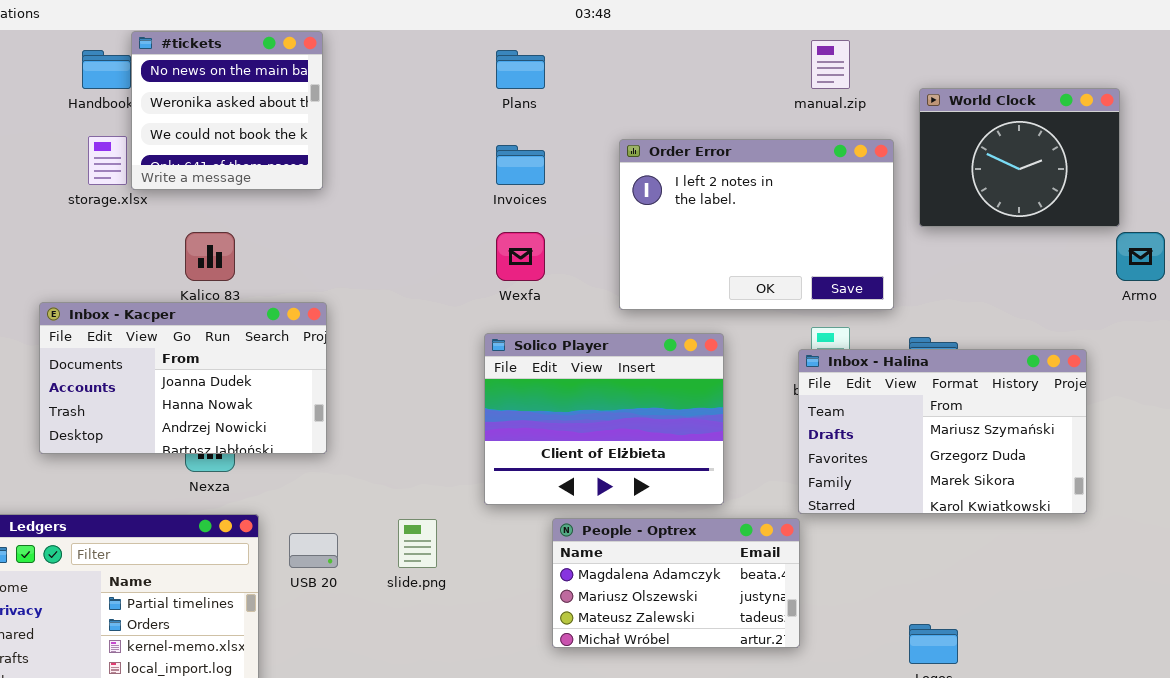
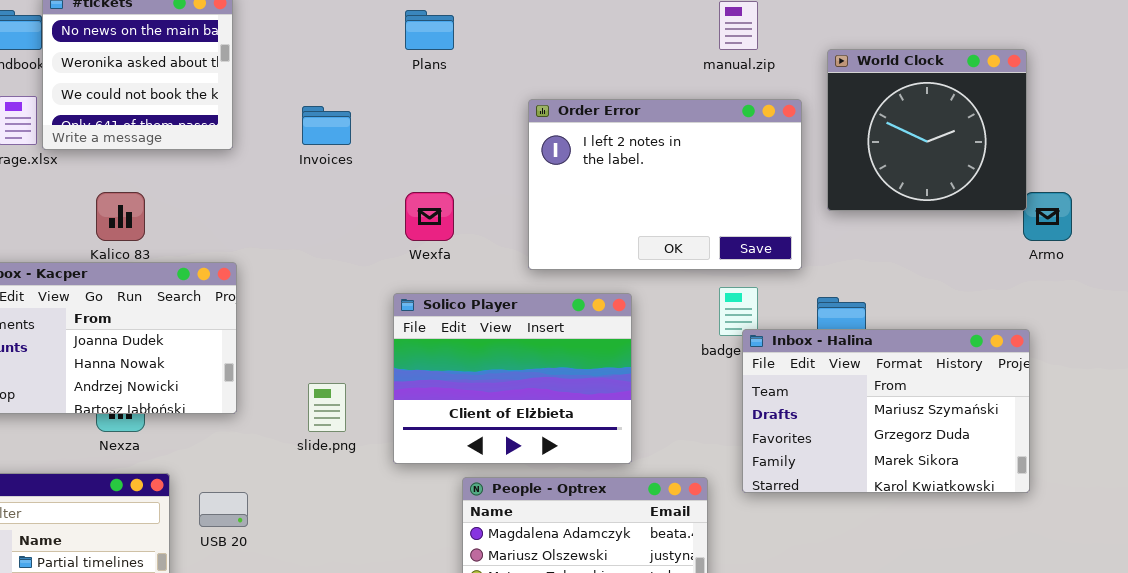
World Clock: [919,88,1120,227] -> [827,49,1027,211], resized
Invoices: [496,145,545,185] -> [302,106,351,145], moved
Inbox - Halina: [798,349,1087,514] -> [742,329,1030,493], moved
slide.png: [398,519,437,568] -> [308,383,346,432], moved

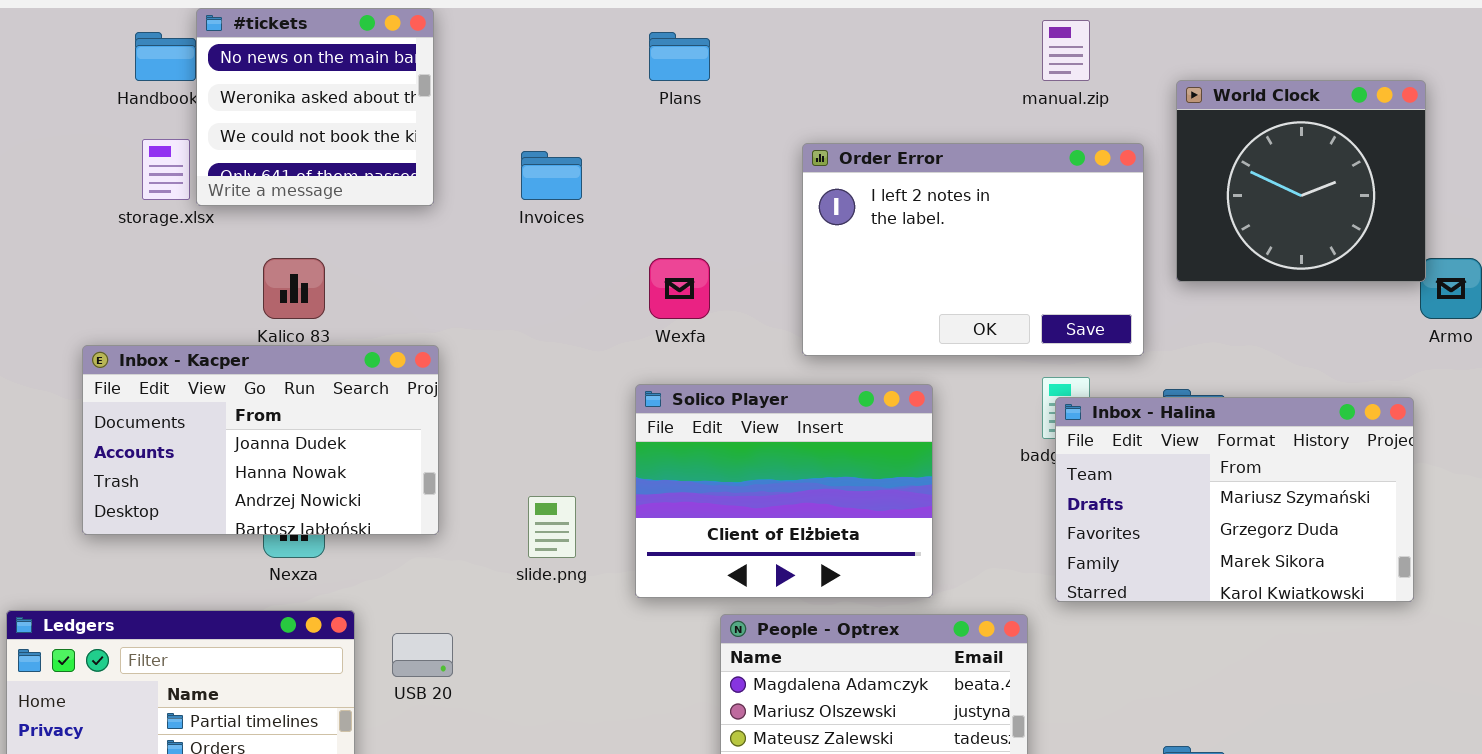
Inbox - Halina: [742,329,1030,493] -> [1055,397,1414,602], moved

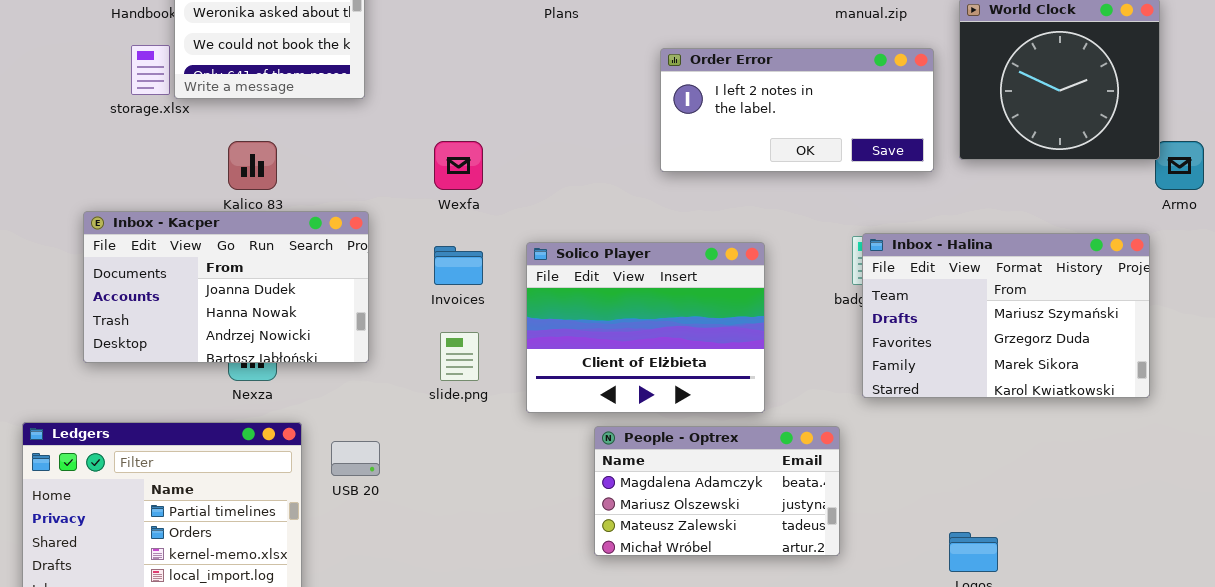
Order Error: [802,143,1144,356] -> [660,48,934,172], resized
Invoices: [521,151,582,200] -> [434,246,483,285], moved
Wexfa: [649,258,710,319] -> [434,141,483,190], moved
Inbox - Halina: [1055,397,1414,602] -> [862,233,1150,398], moved

